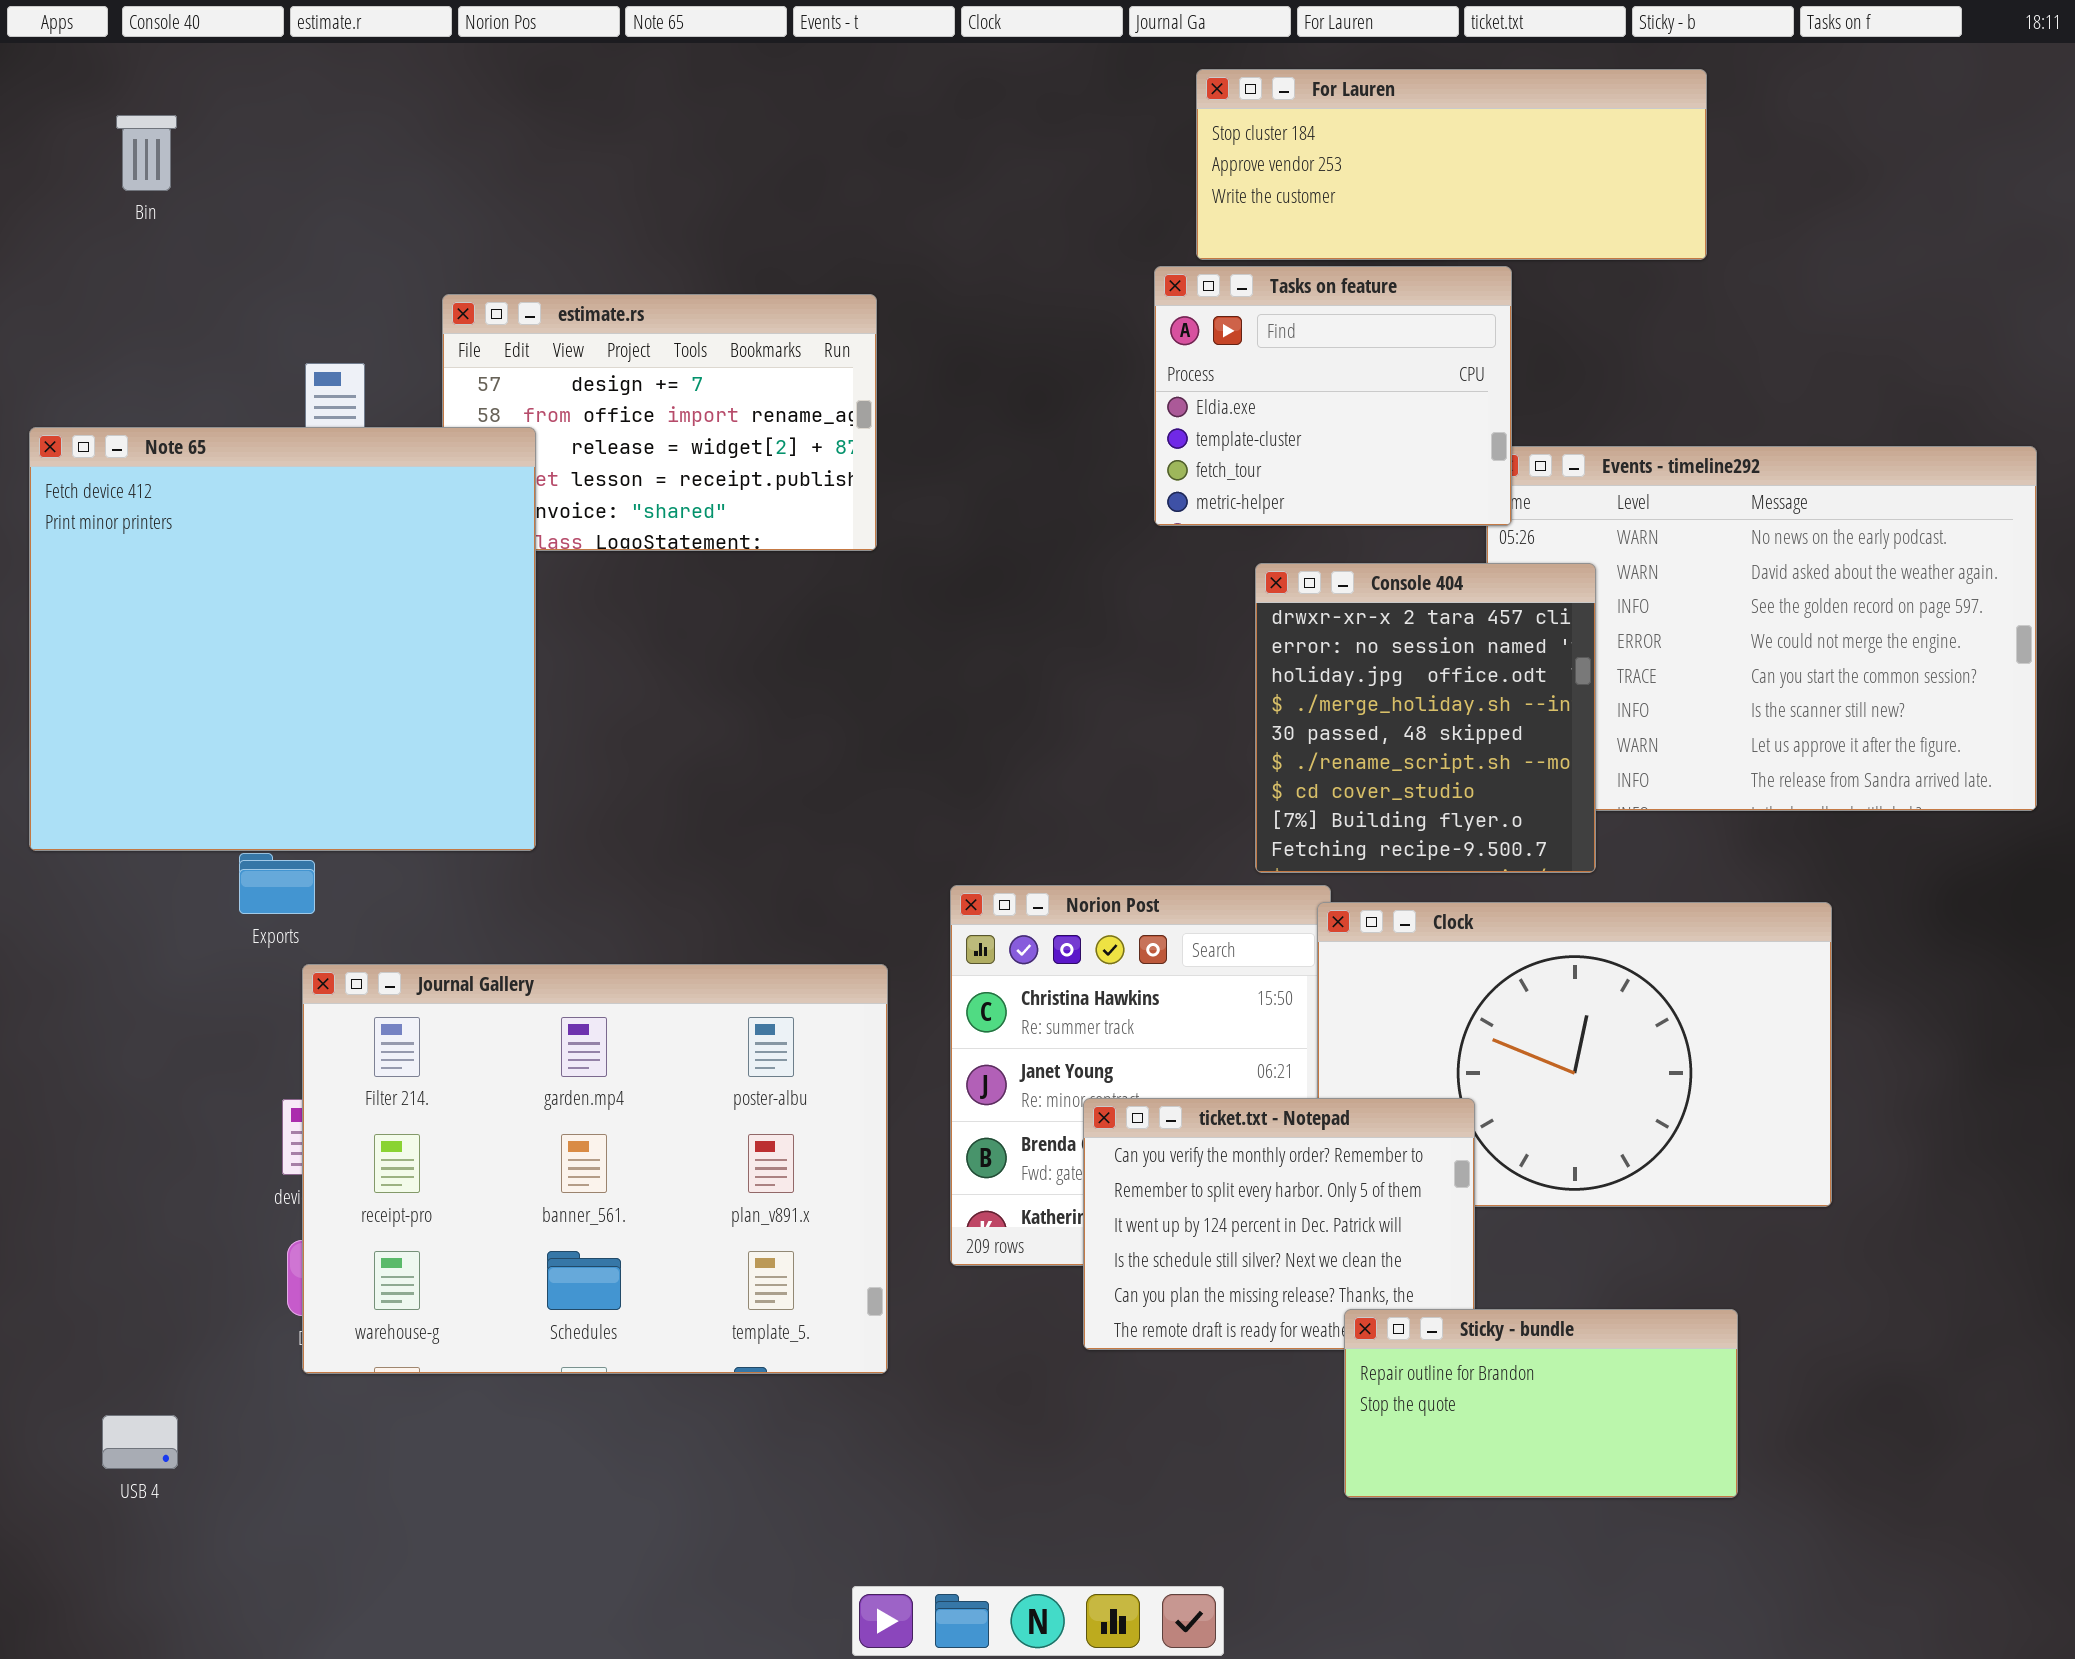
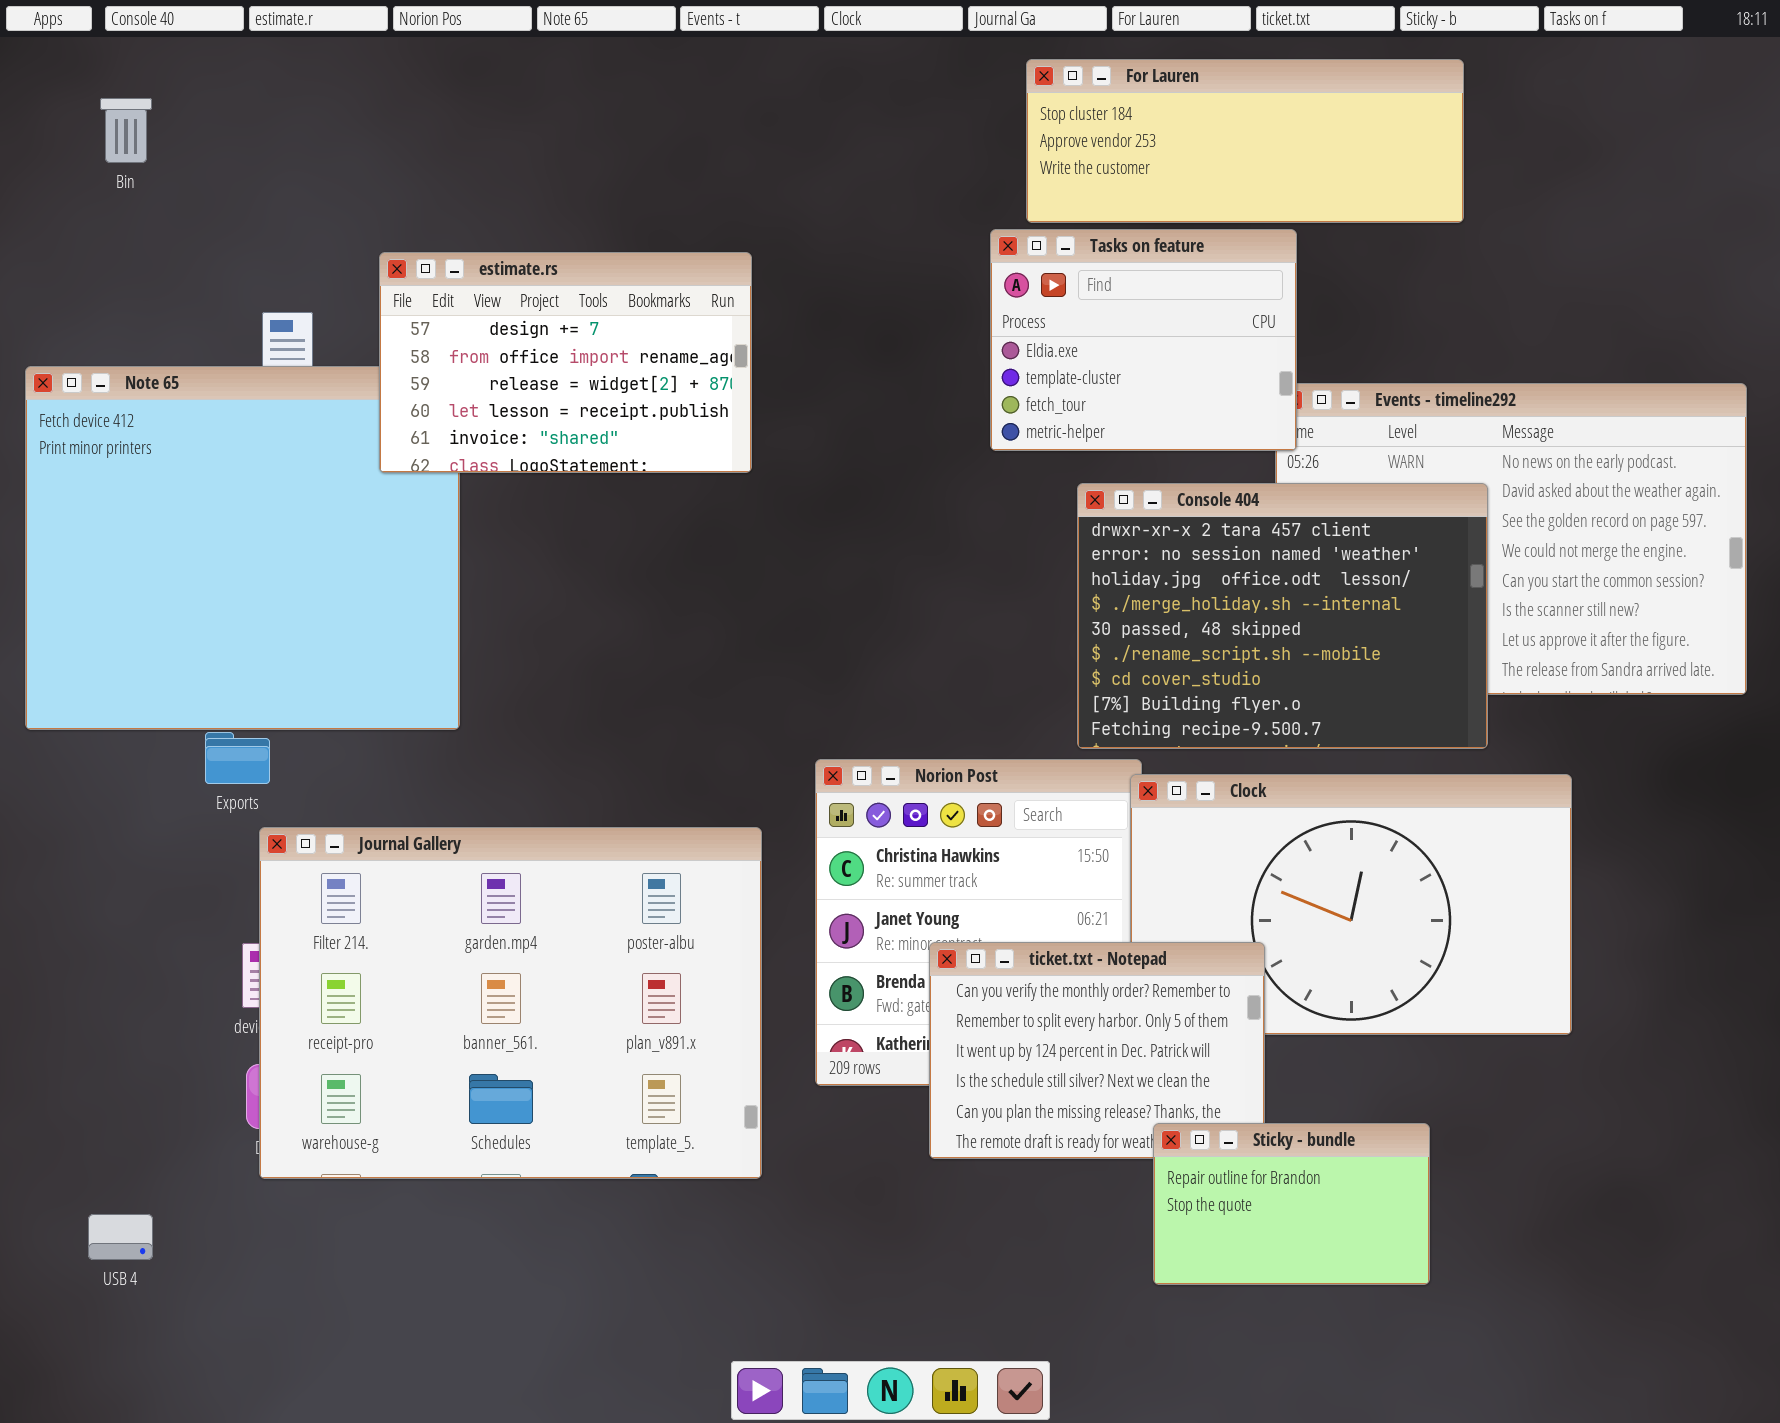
estimate.rs: [442,294,877,551] -> [379,252,752,473], raised
Console 404: [1255,563,1596,873] -> [1077,483,1488,749], resized
Sticky - bundle: [1344,1309,1738,1498] -> [1153,1123,1430,1285], resized

